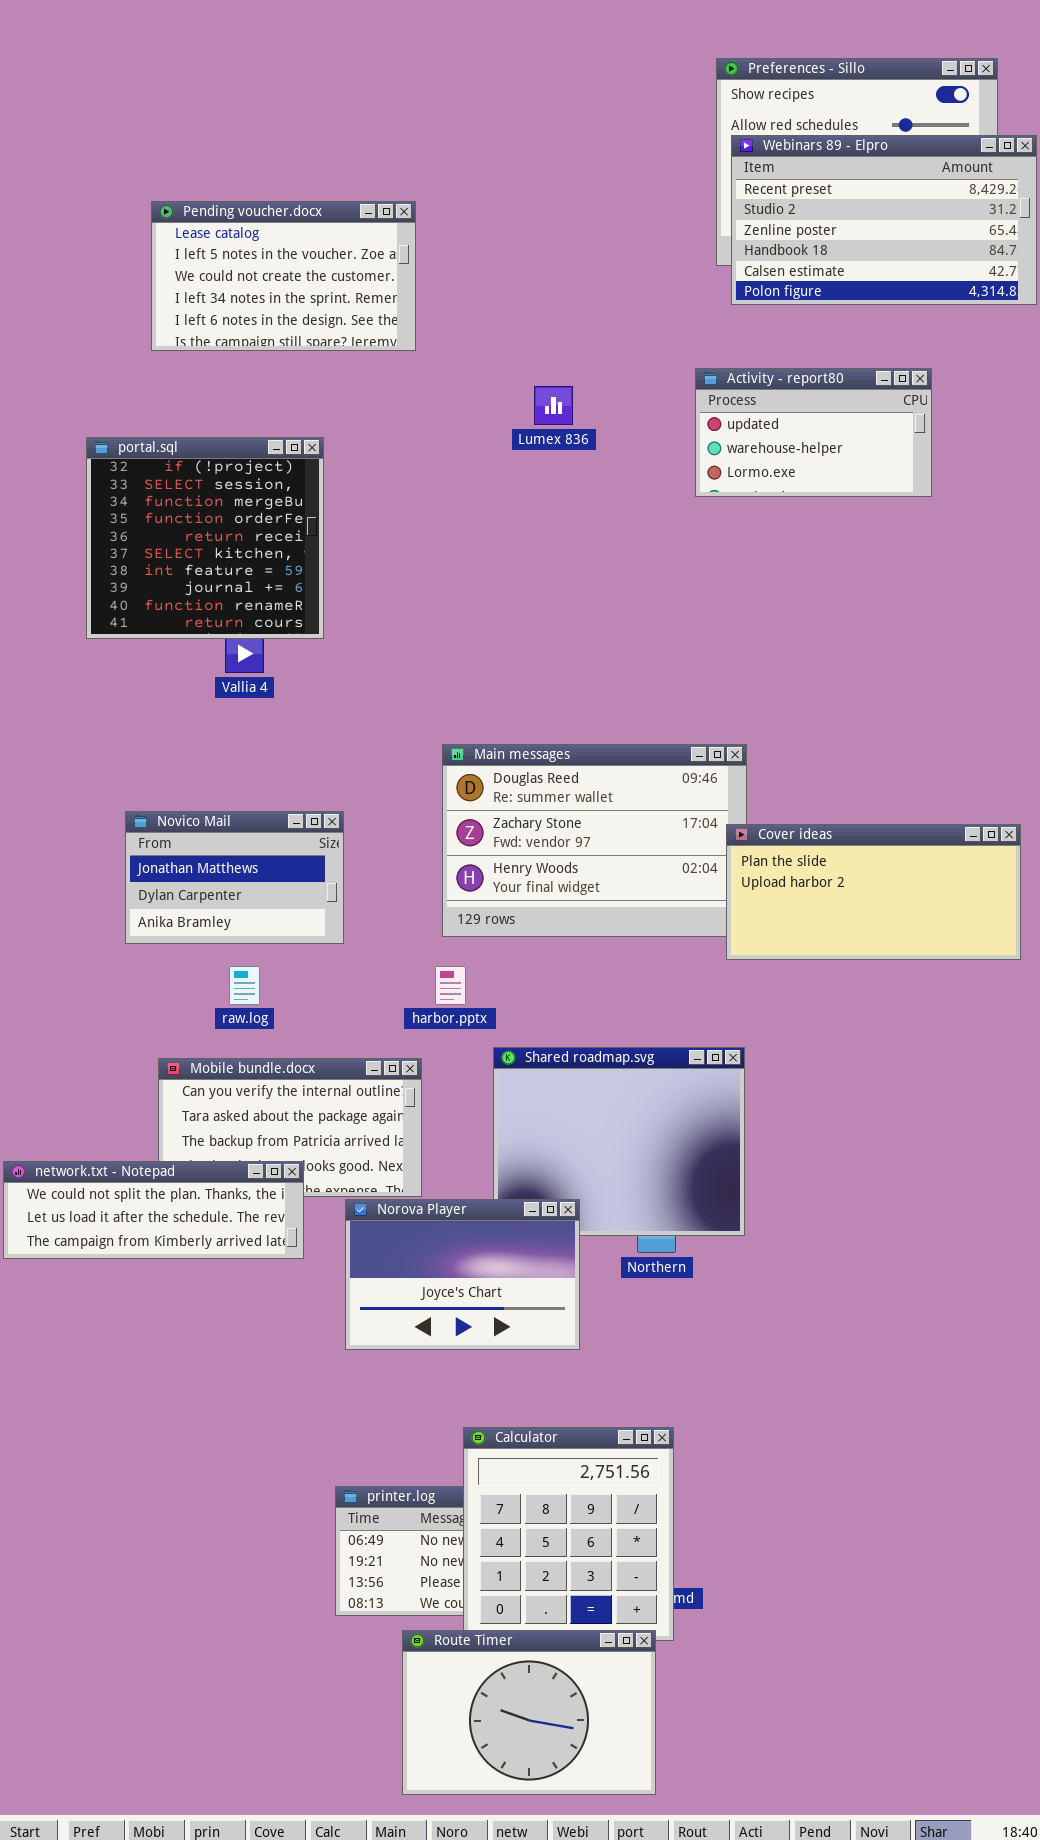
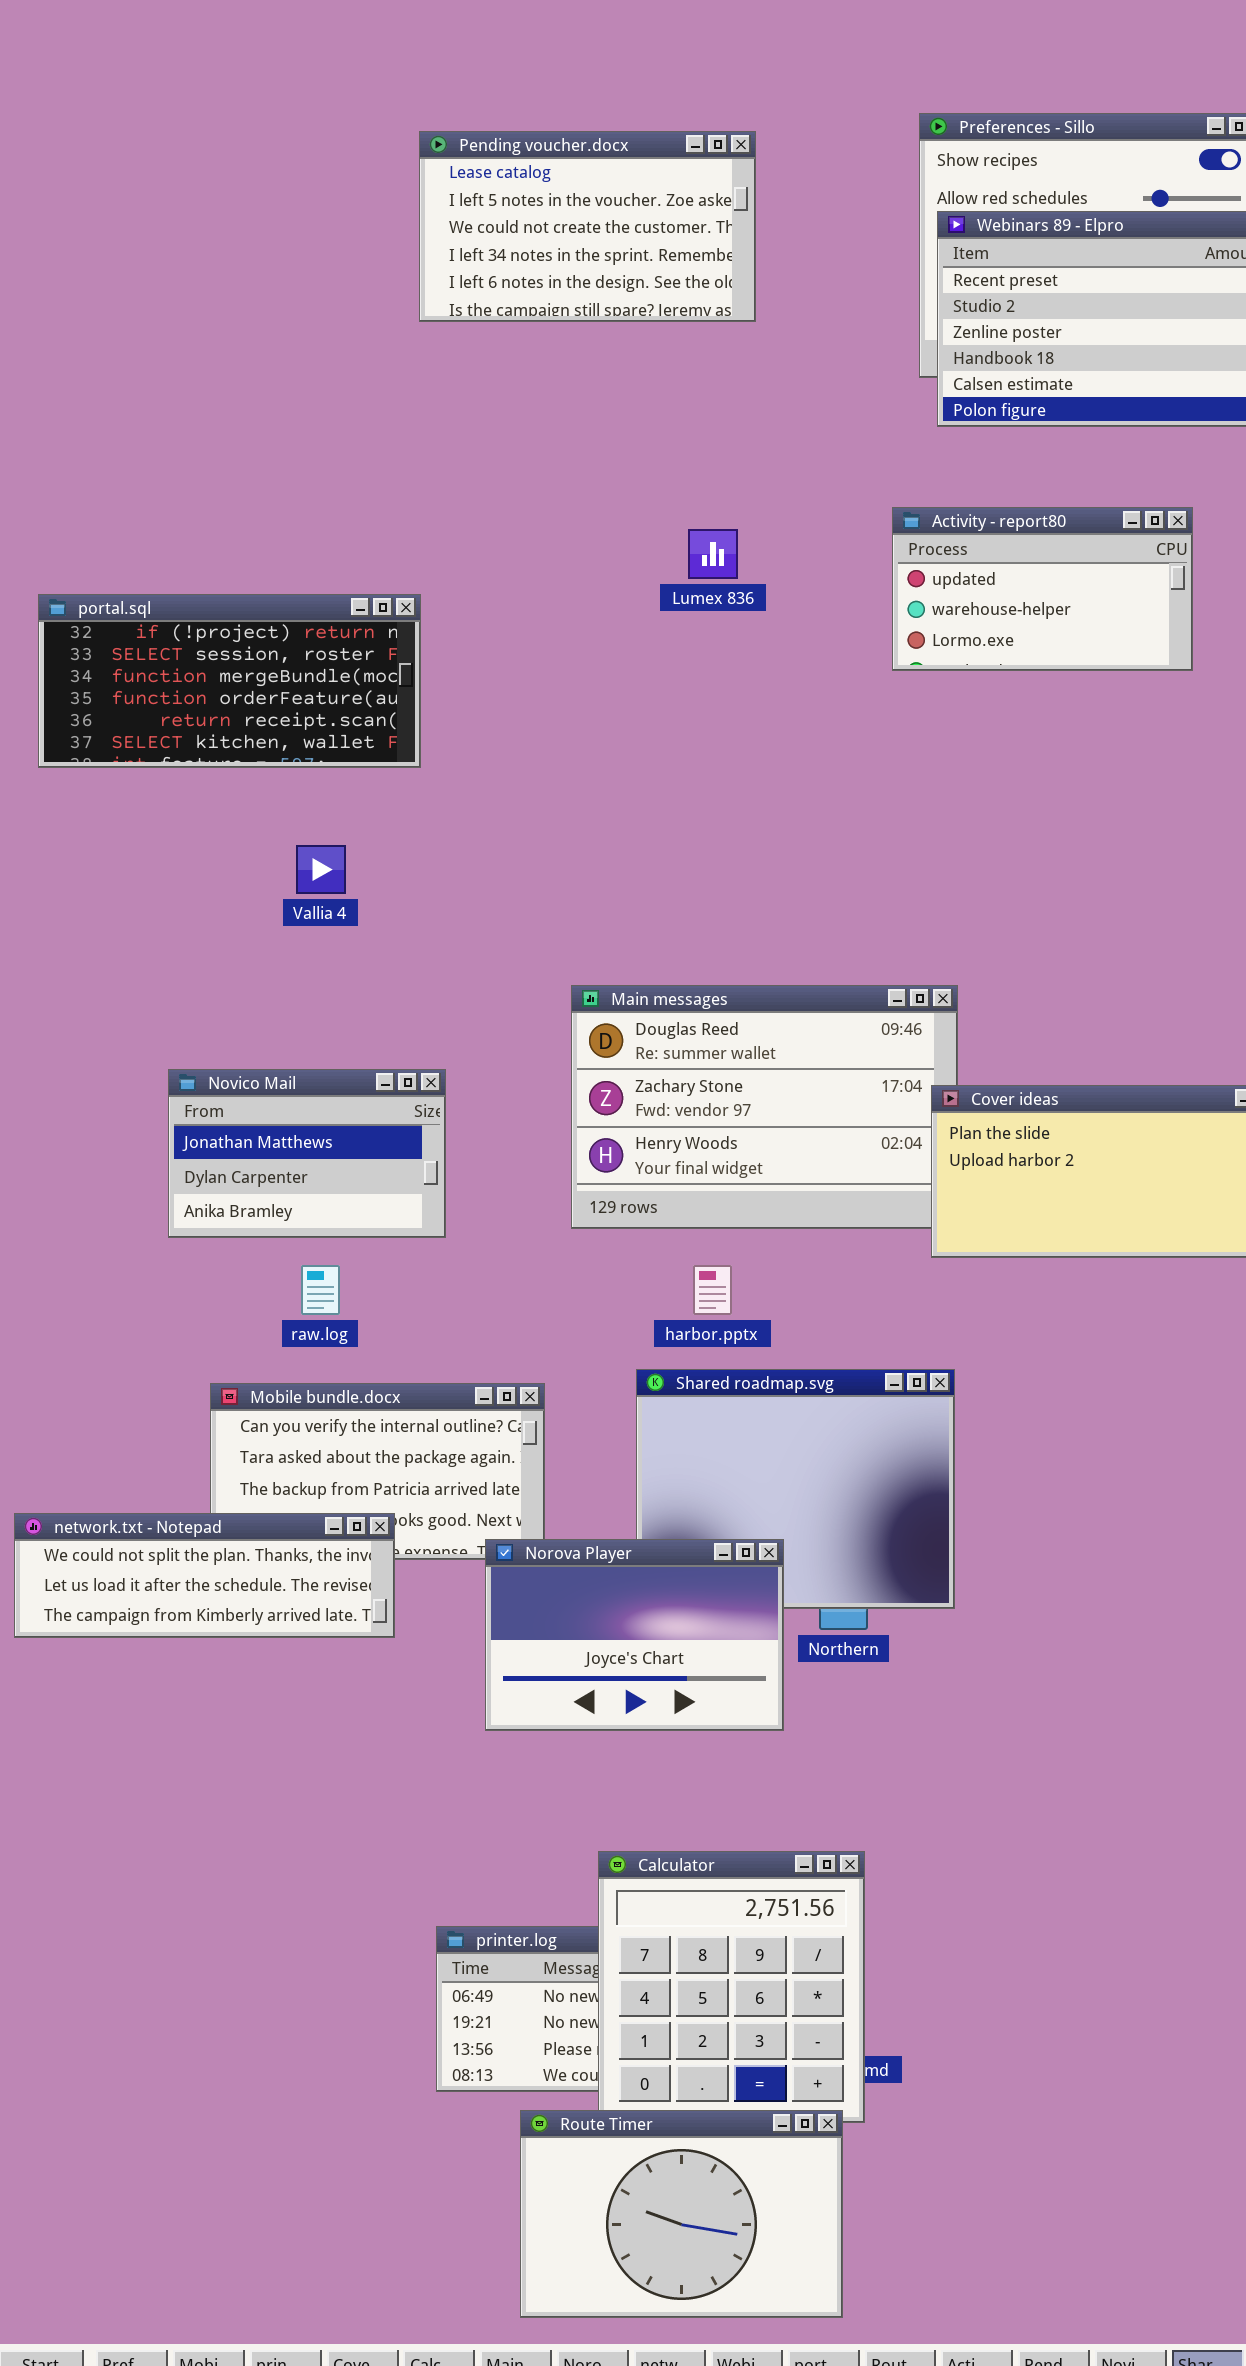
Pending voucher.docx: [151,201,416,351] -> [419,131,756,322], moved
portal.sql: [86,437,324,639] -> [38,594,421,768], resized
harbor.pptx: [435,966,466,1005] -> [693,1265,732,1315], moved
Norova Player: [345,1199,580,1350] -> [485,1539,784,1731], moved

